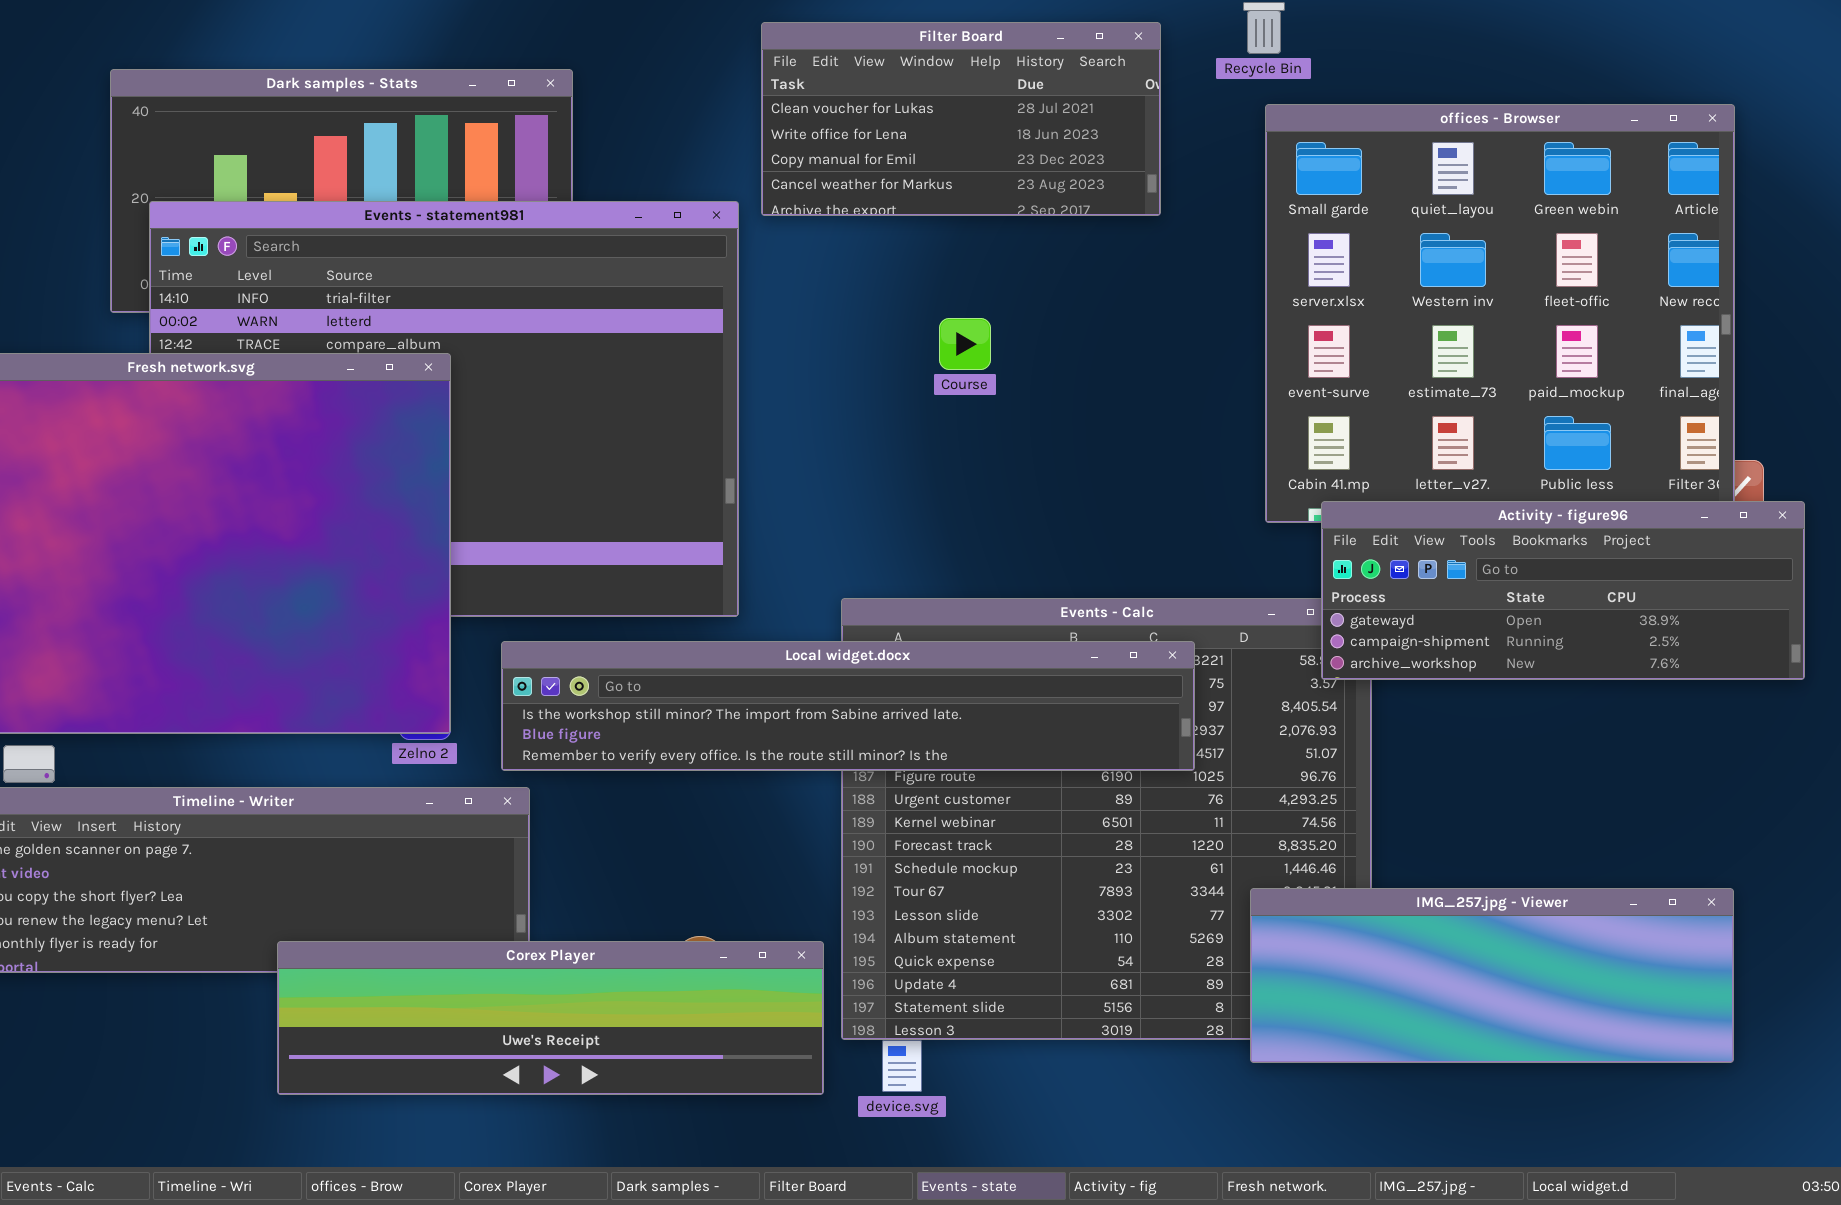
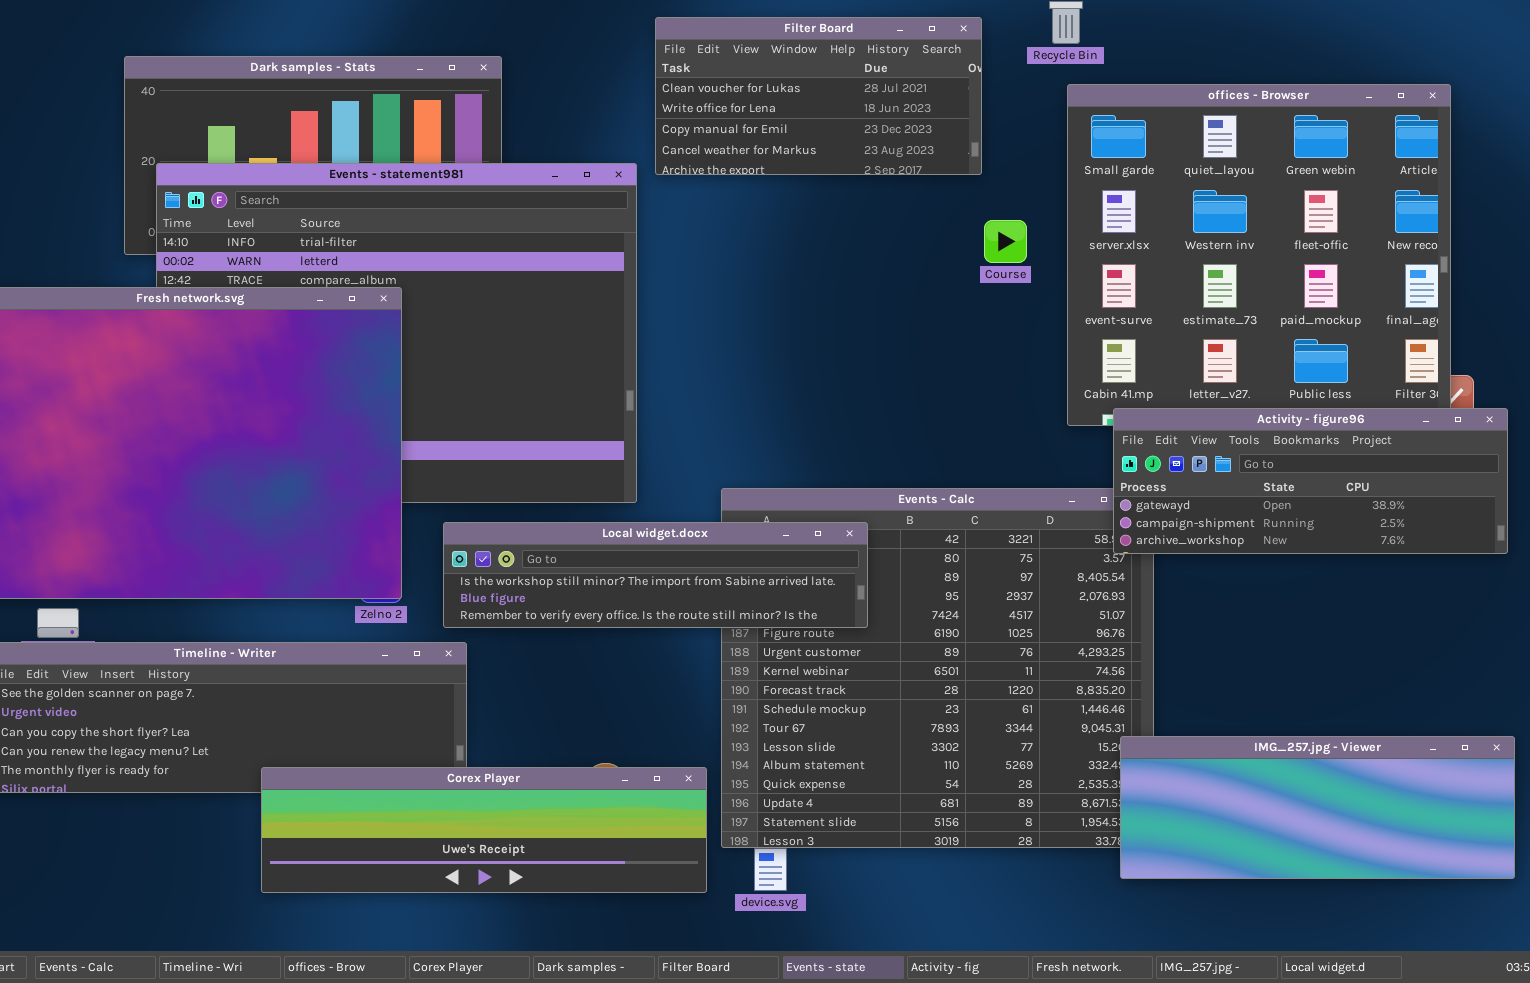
Course: [939,318,991,370] -> [984,220,1027,263], moved
Local widget.docx: [501,641,1195,771] -> [443,522,868,628], resized
IMG_257.jpg - Viewer: [1250,888,1734,1063] -> [1120,736,1515,879], moved

